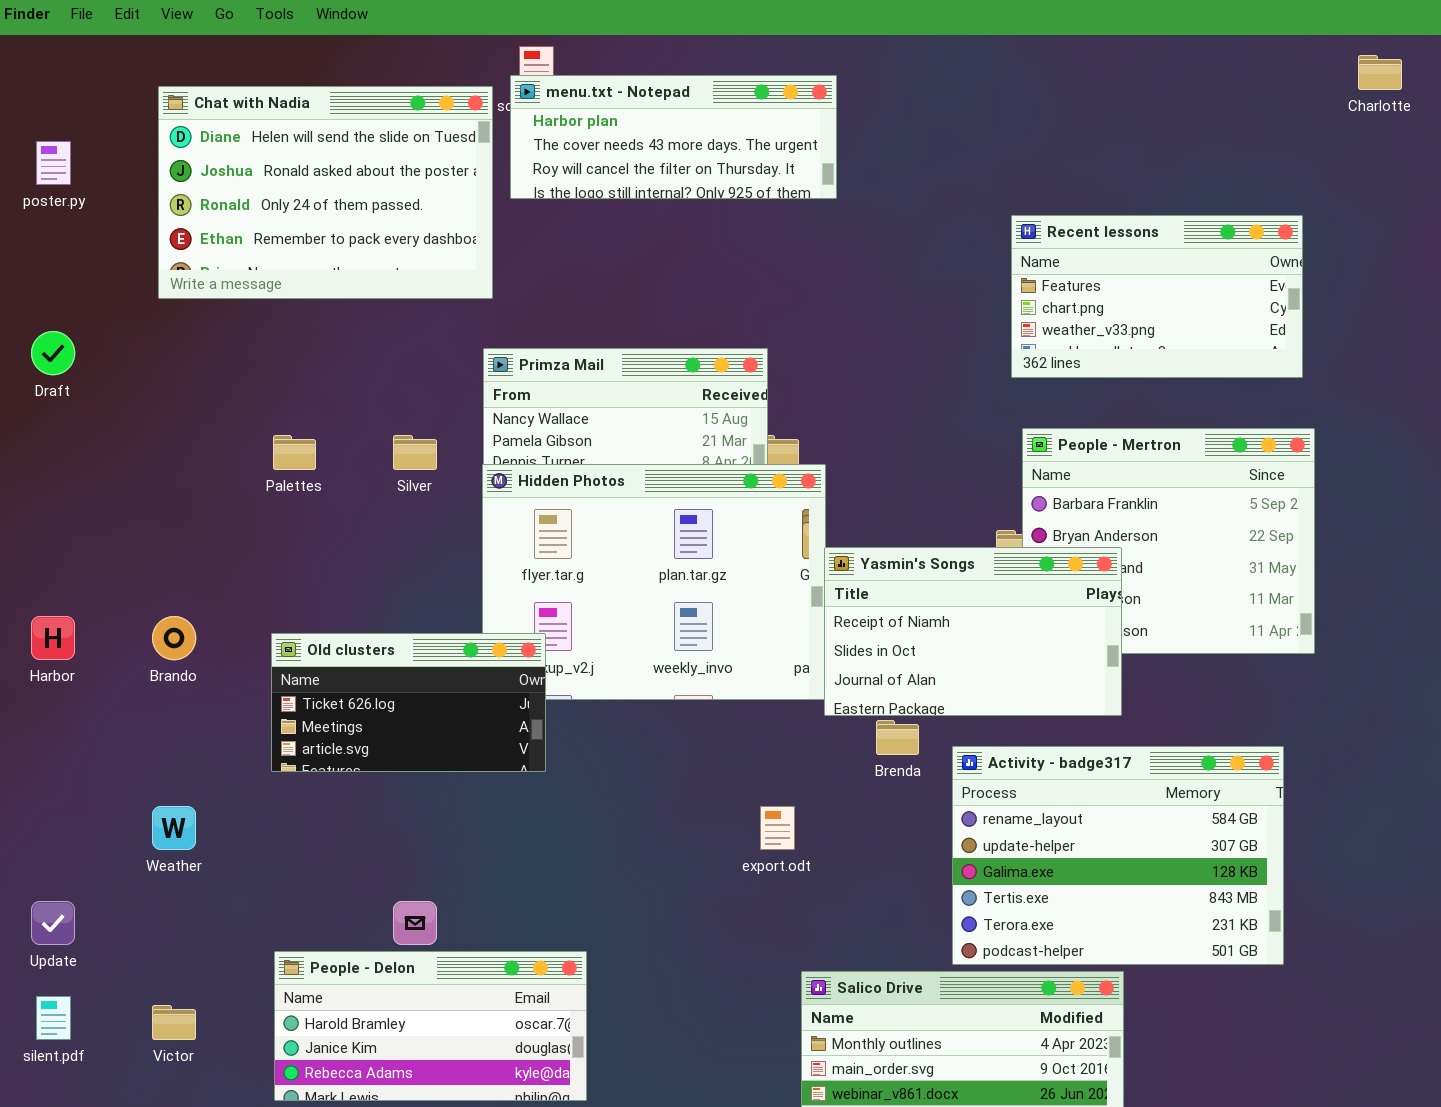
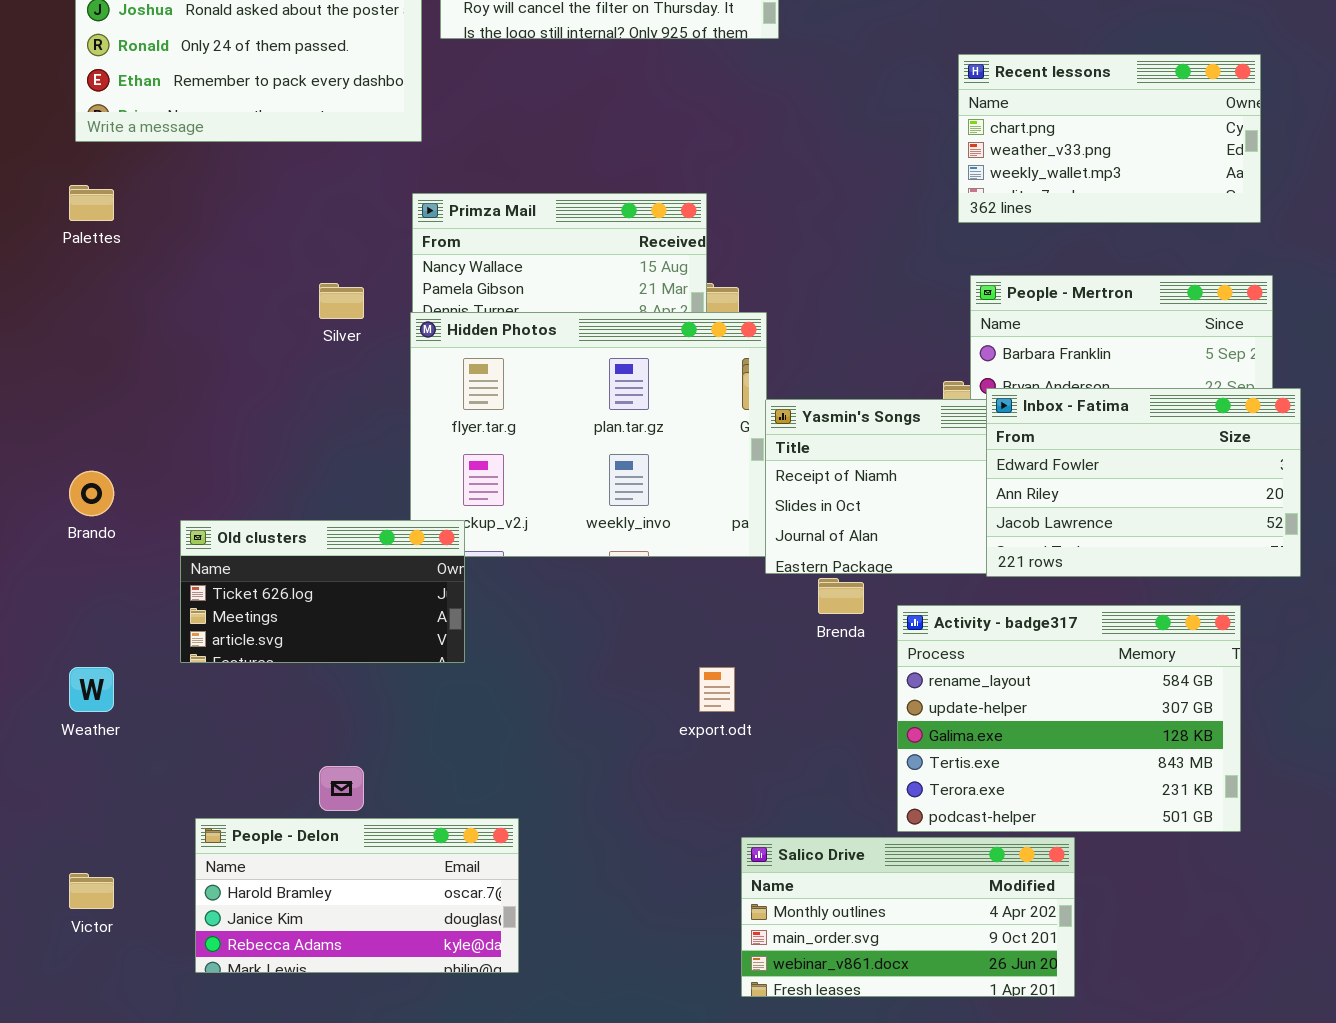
Recent lessons: [1011,215,1303,378] -> [958,54,1261,223], scrolled down 1 row
Palettes: [273,435,316,470] -> [69,185,114,221], moved
Inbox - Fatima: none -> [986,388,1301,577], opened
Old clusters: [271,633,546,772] -> [180,520,465,663], moved

